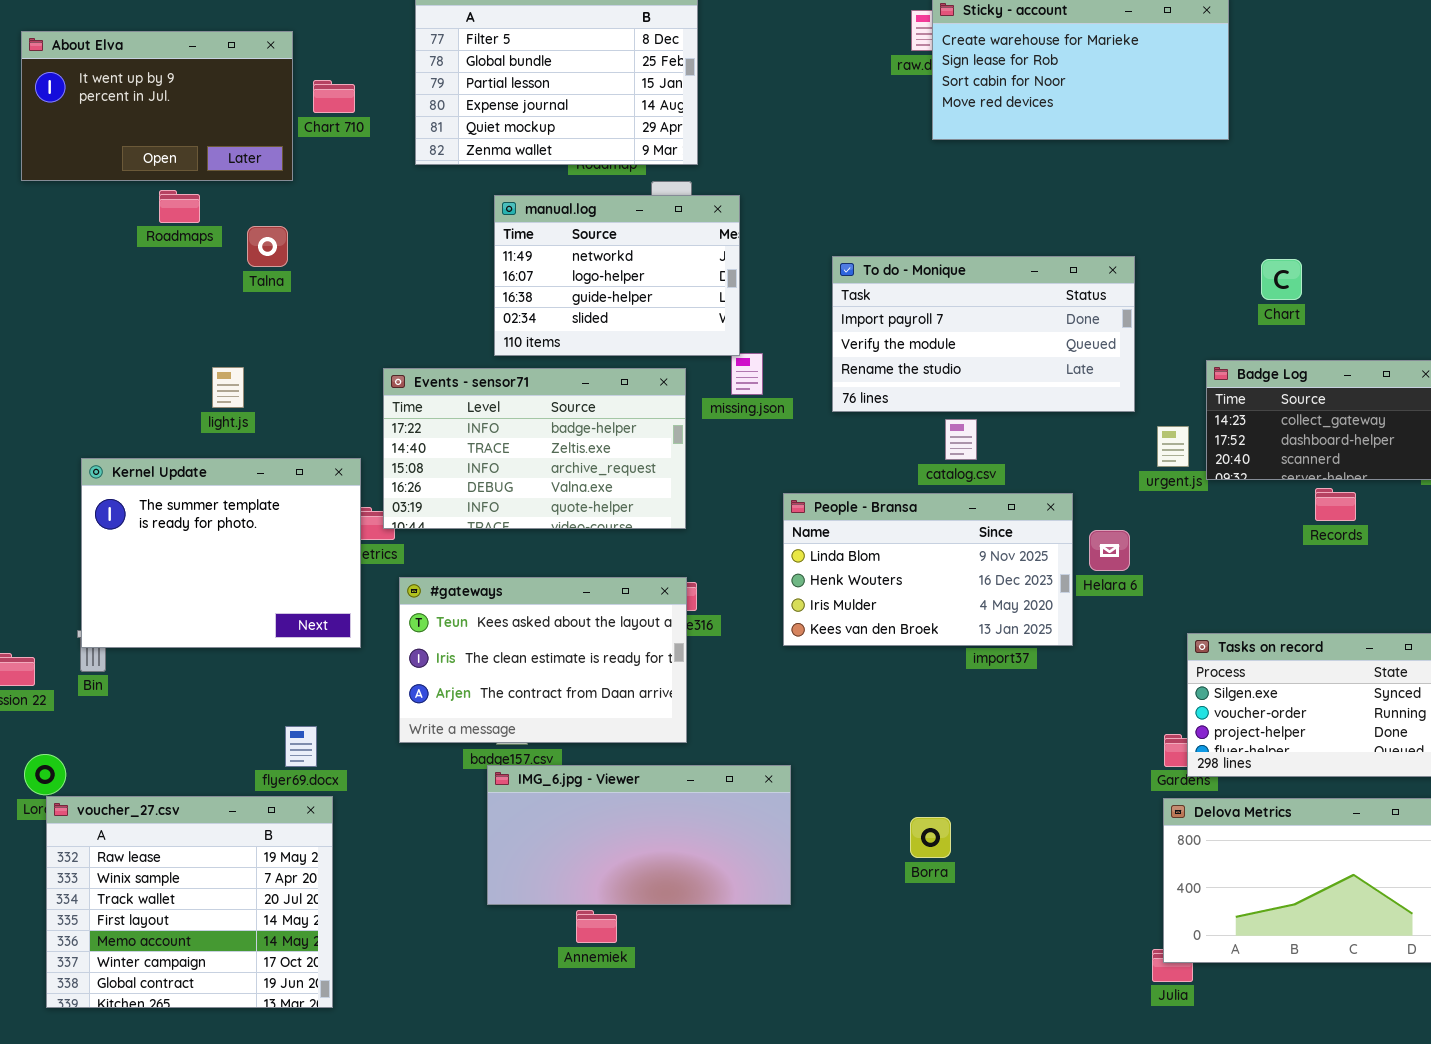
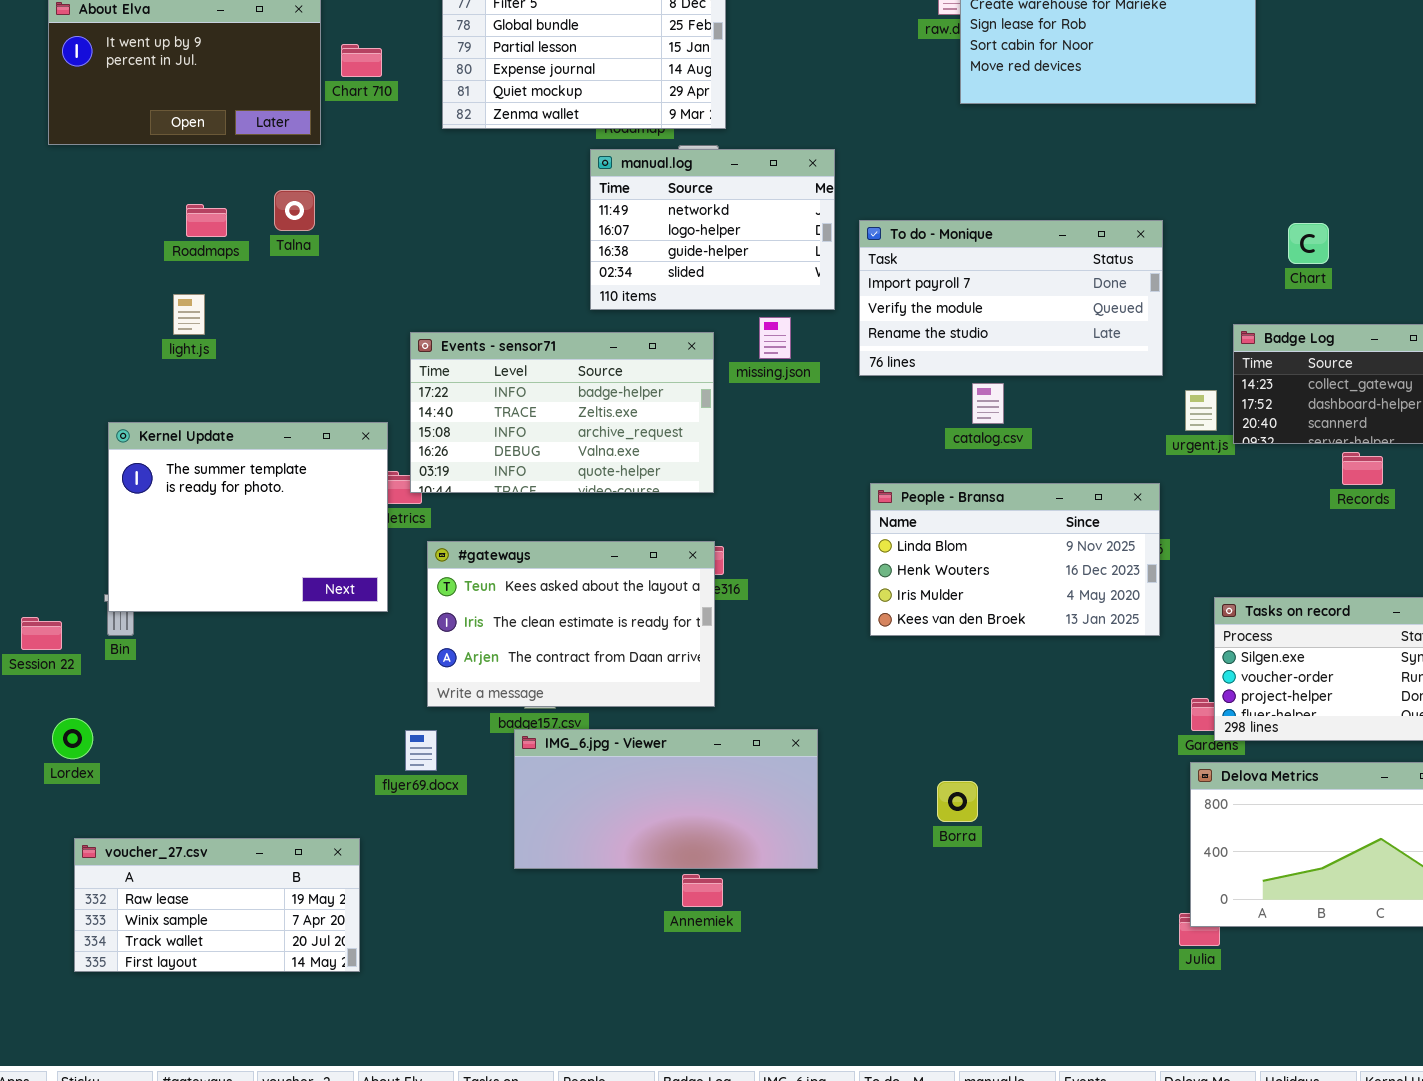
Roadmaps: [159,190,200,223] -> [186,204,227,237], moved
manual.log: [494,195,740,356] -> [590,149,835,310], moved
light.js: [212,367,244,408] -> [173,294,205,335], moved
People - Bransa: [783,493,1073,646] -> [870,483,1160,636], moved
flyer69.docx: [285,726,317,767] -> [405,730,437,771], moved
voucher_27.csv: [46,796,333,1008] -> [74,838,360,972], resized
Annemiek: [576,910,617,943] -> [682,874,723,907], moved

